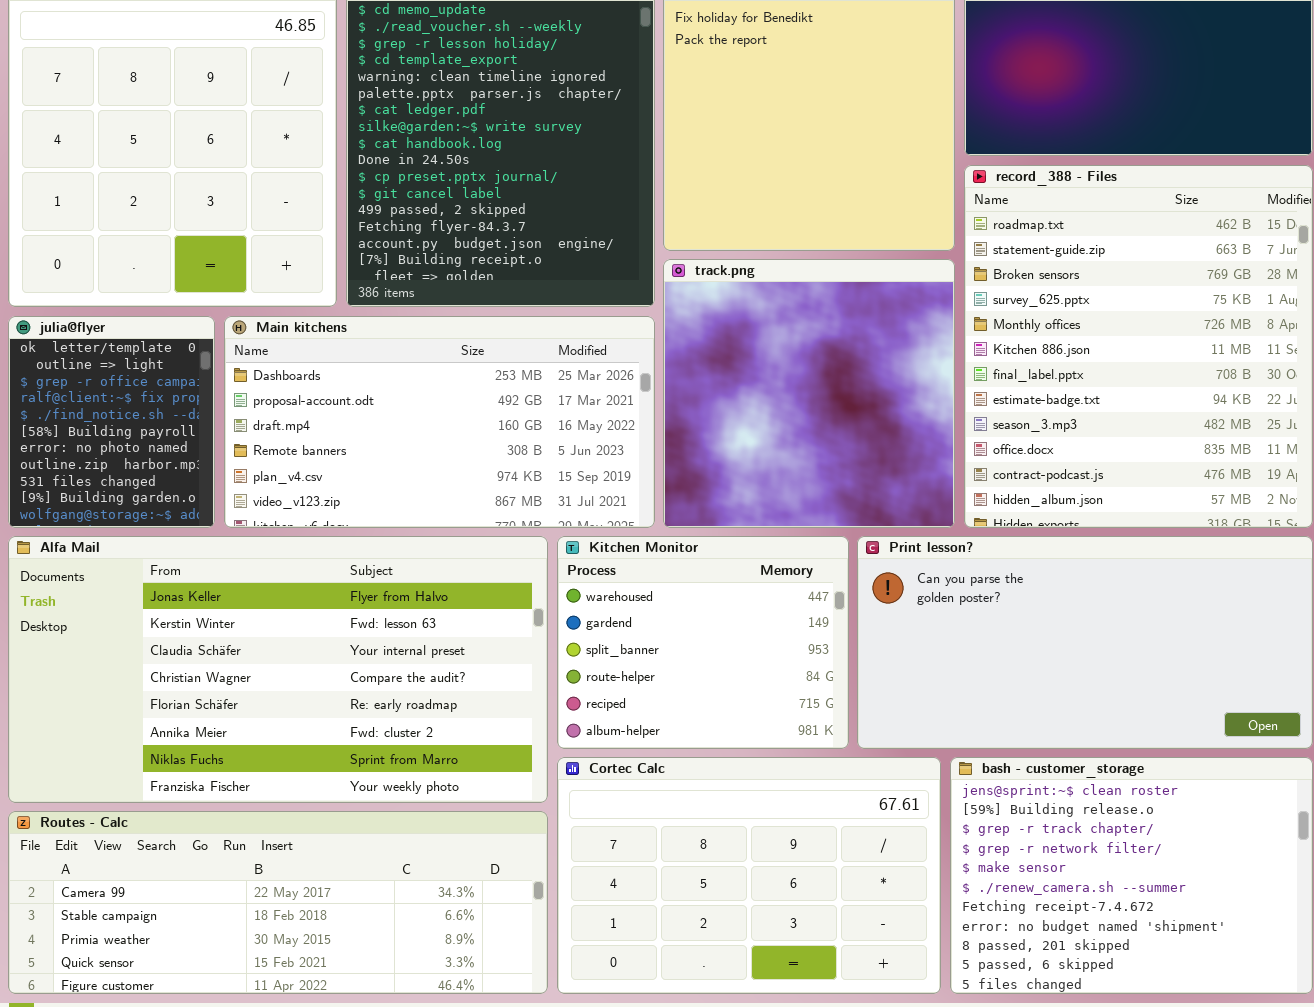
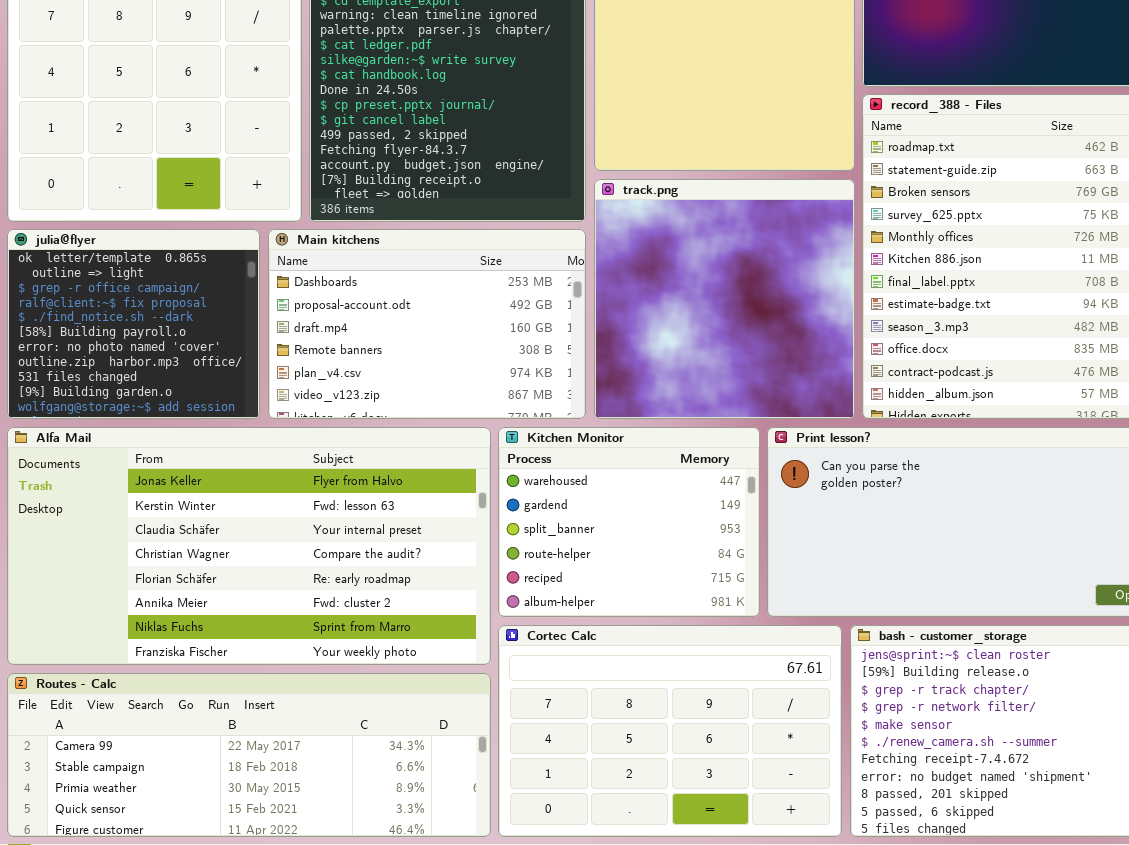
julia@flyer: [8,316,215,528] -> [7,229,260,419], resized
Main kitchens: [224,316,655,528] -> [268,229,586,419], resized

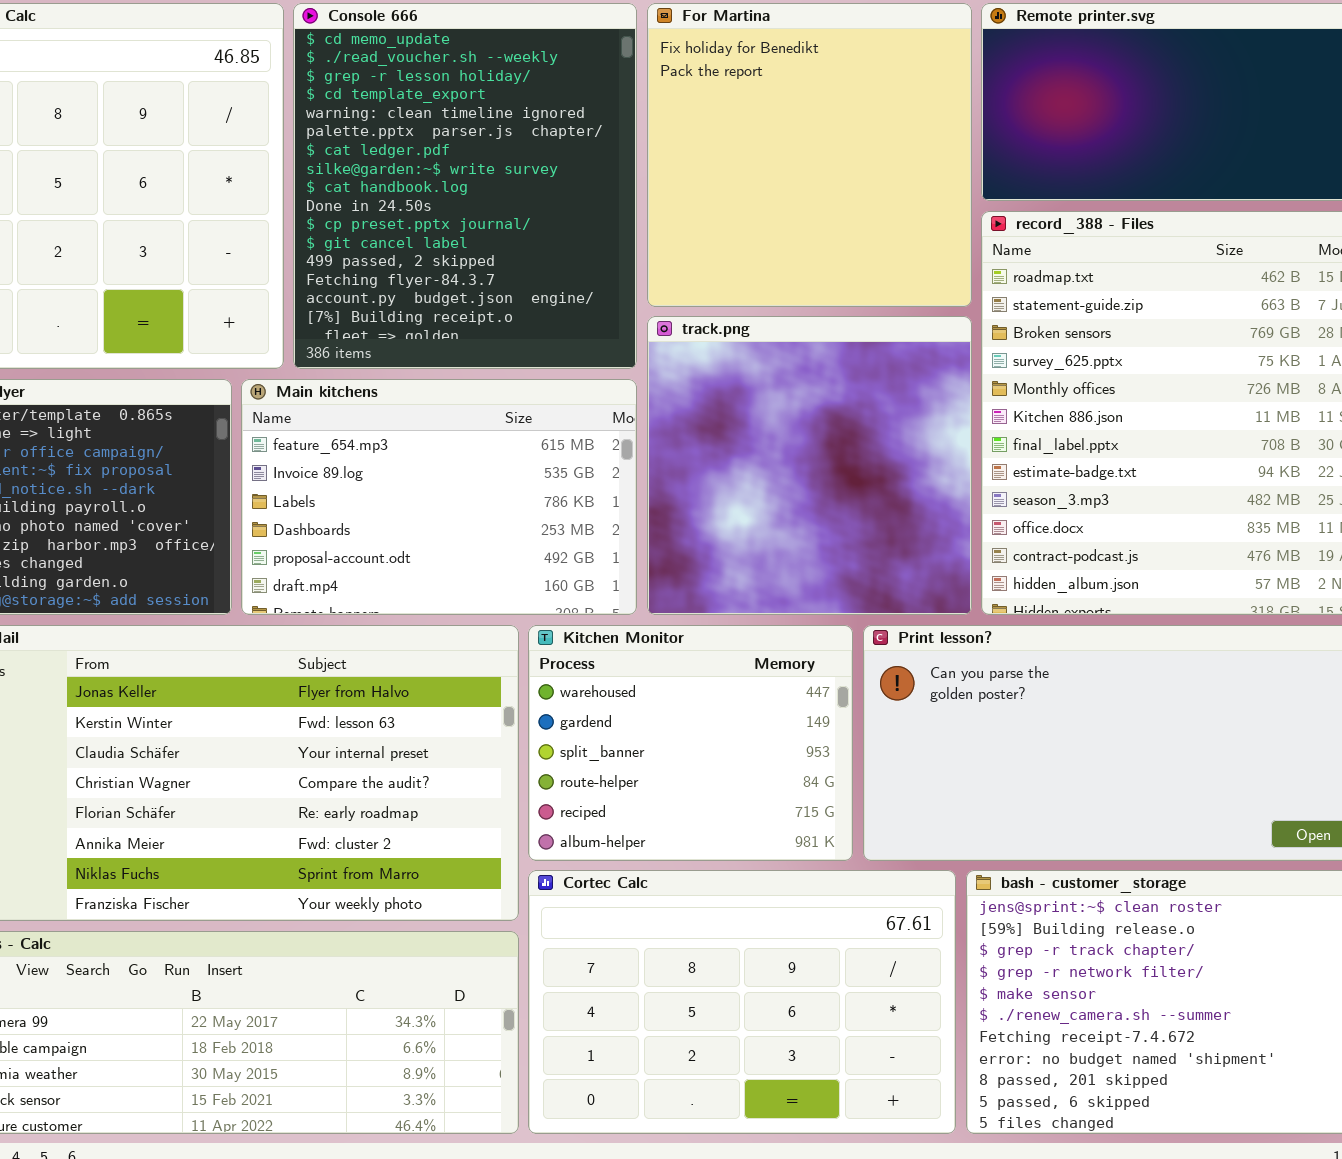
Main kitchens: [268,229,586,419] -> [241,379,637,615], scrolled up 3 rows

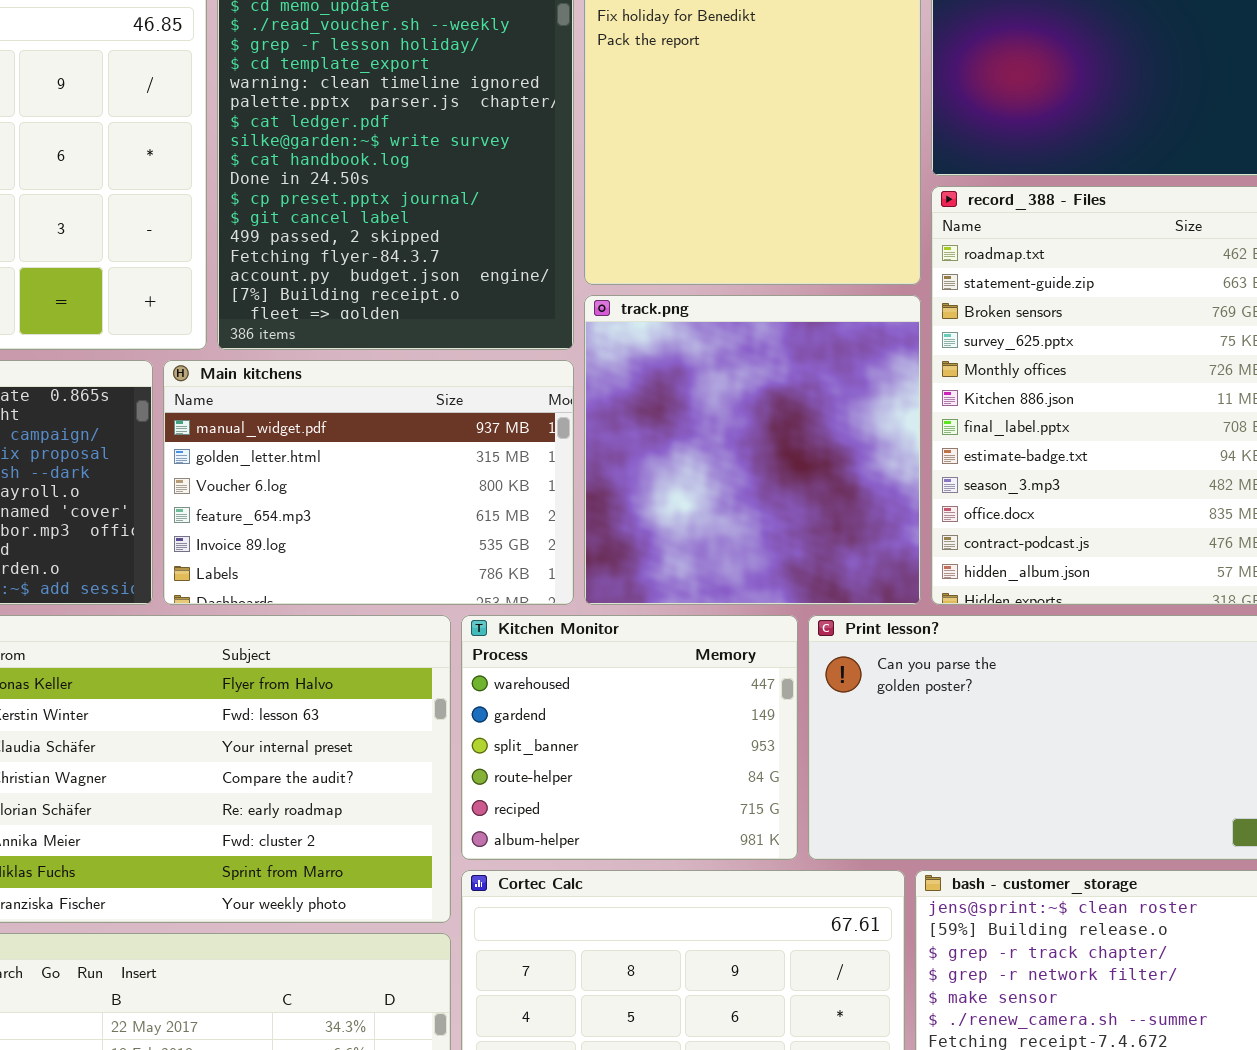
Main kitchens: [241,379,637,615] -> [163,360,574,605], scrolled up 3 rows

